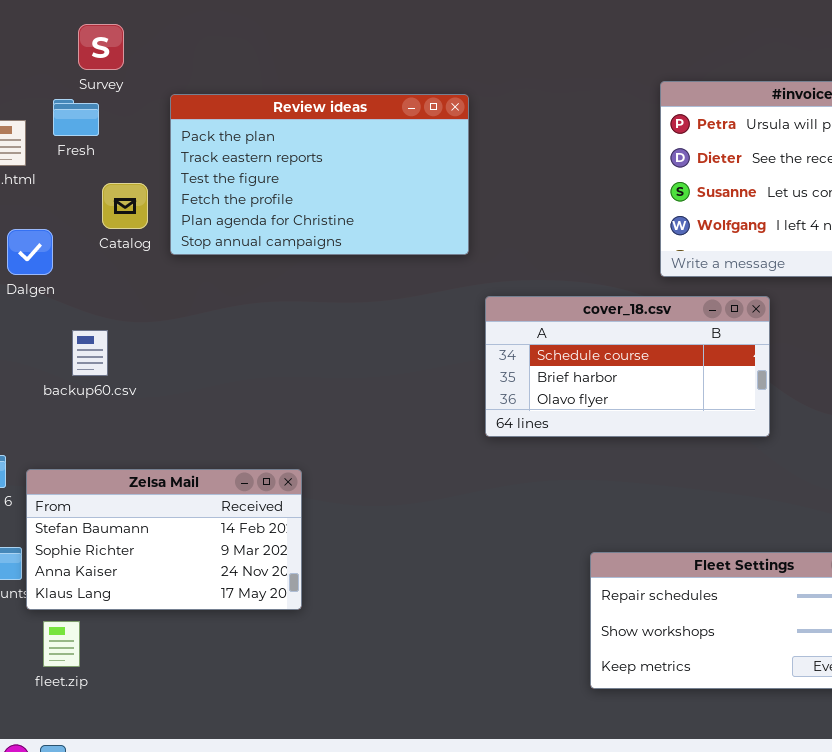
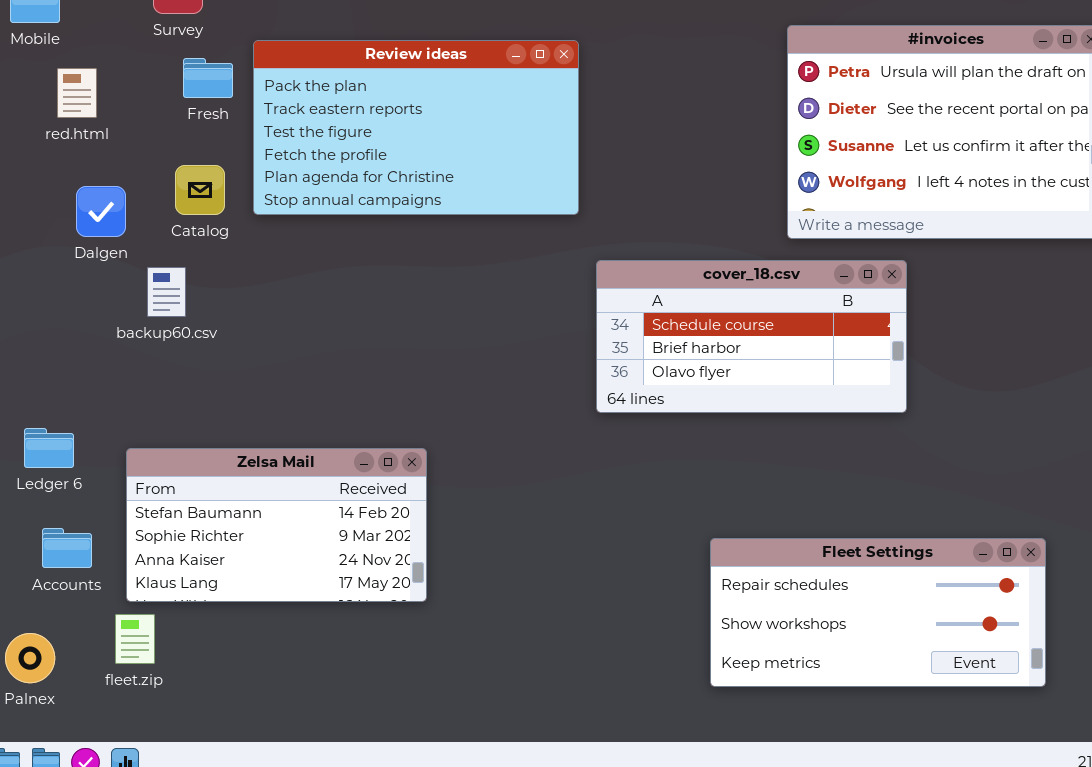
Fresh: [53,99,99,136] -> [183,58,233,98], moved
Catalog: [102,183,148,229] -> [175,165,225,215], moved
backup60.csv: [72,330,108,376] -> [147,267,186,317], moved
Zelsa Mail: [26,469,302,610] -> [126,448,427,602], moved

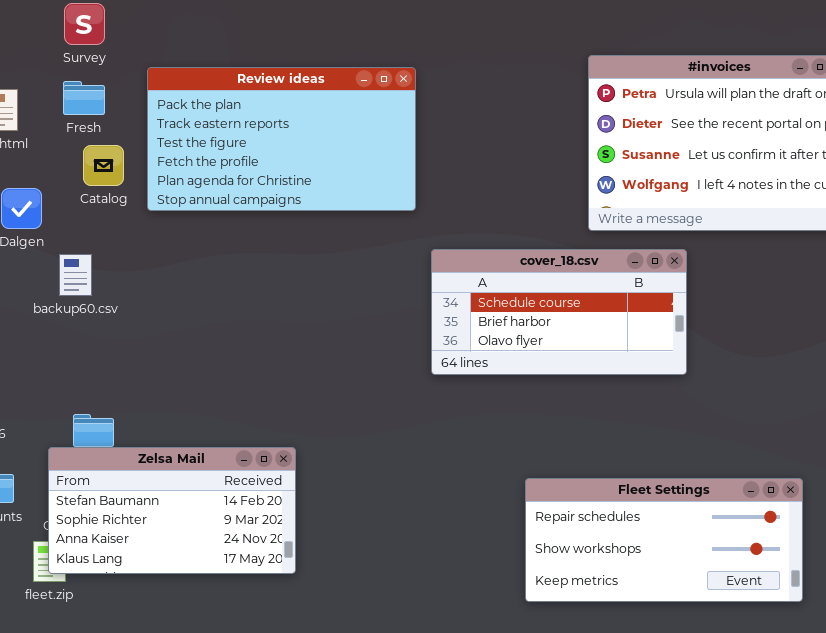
Fresh: [183,58,233,98] -> [63,81,105,115], moved
Catalog: [175,165,225,215] -> [83,145,124,186], moved
Zelsa Mail: [126,448,427,602] -> [48,447,296,574], moved

